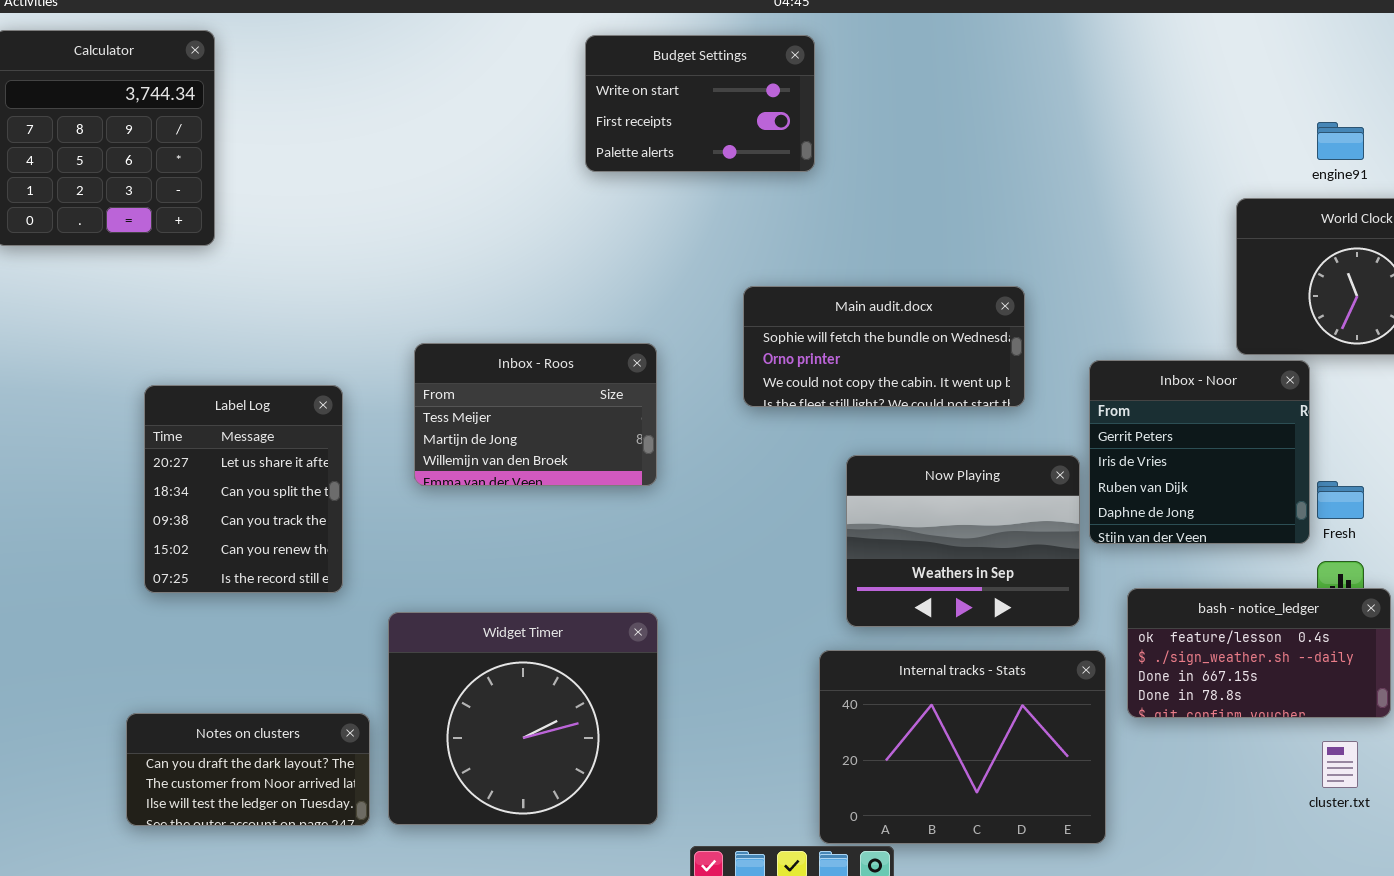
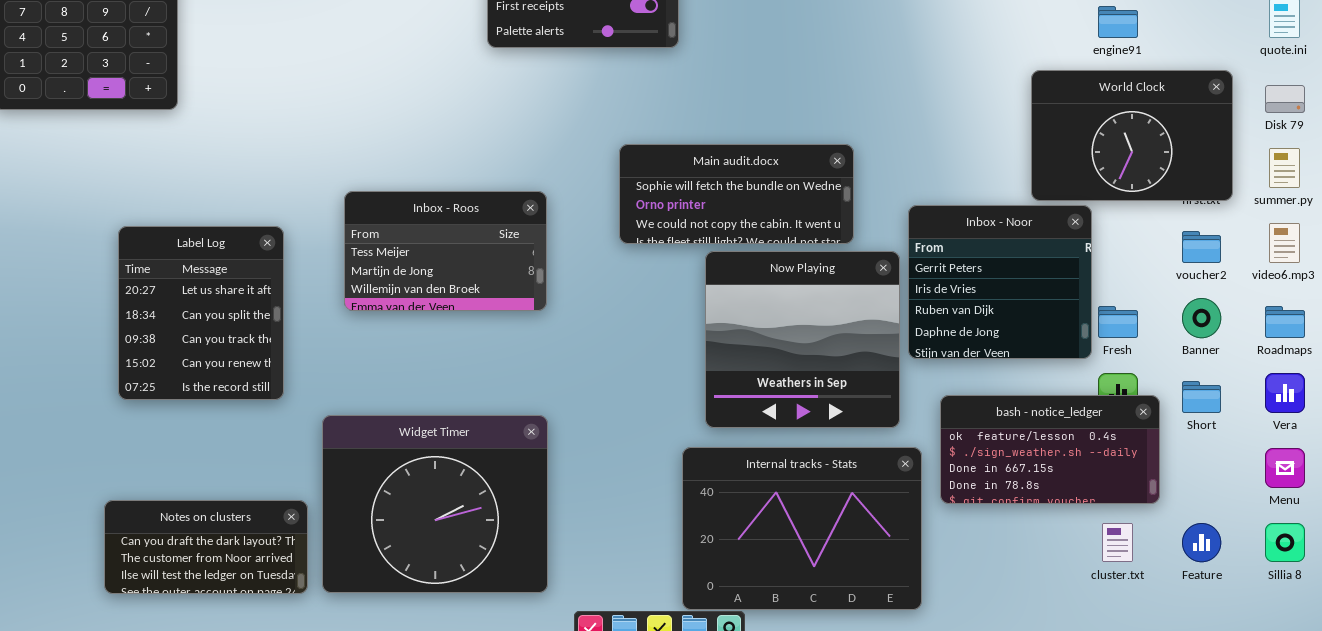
Now Playing: [846,455,1080,627] -> [705,251,900,428], resized

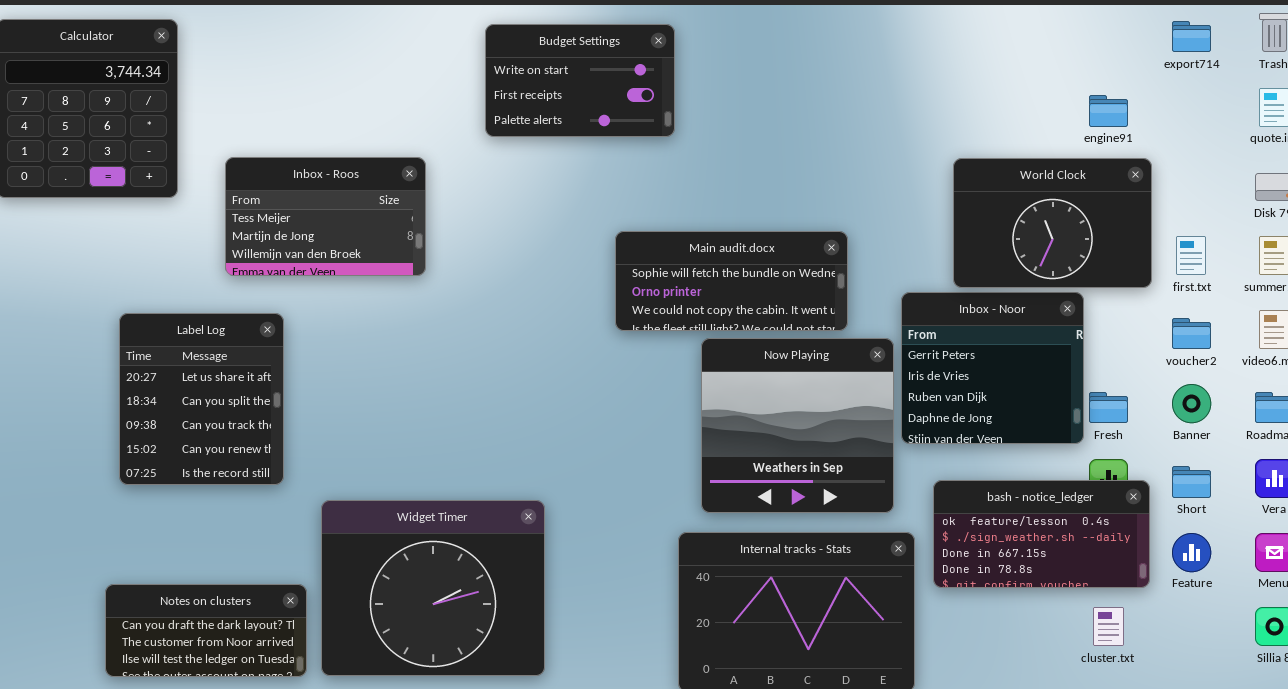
World Clock: [1031,70,1233,201] -> [953,158,1152,288], moved
Inbox - Roos: [344,191,547,311] -> [225,157,426,276], moved
Feature: [1182,523,1221,562] -> [1172,533,1211,572], moved

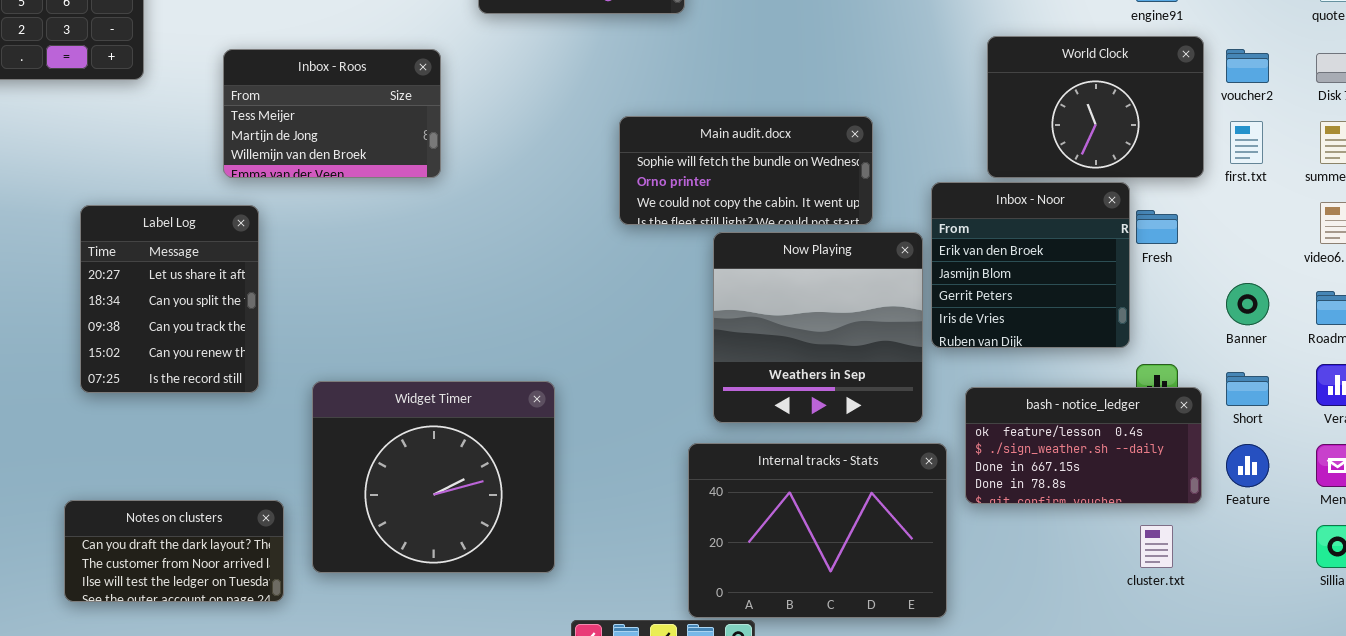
Inbox - Roos: [225,157,426,276] -> [223,49,441,178], moved
Inbox - Noor: [901,292,1084,444] -> [931,182,1130,348], scrolled up 2 rows
voucher2: [1172,318,1211,349] -> [1226,49,1269,83], moved
Fresh: [1089,392,1128,423] -> [1136,210,1178,244], moved
Widget Timer: [321,500,545,676] -> [312,381,555,573], moved

